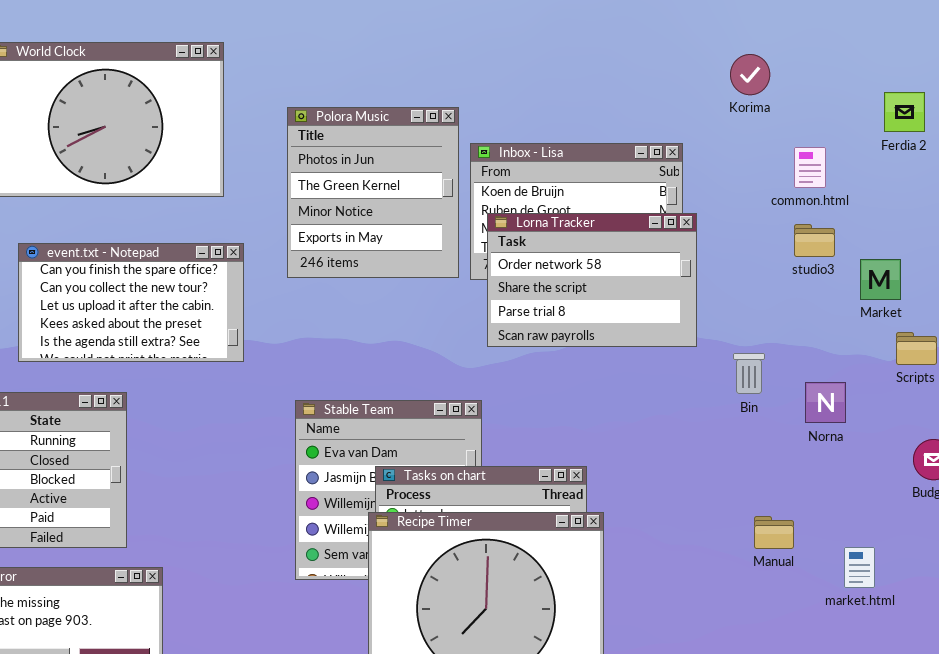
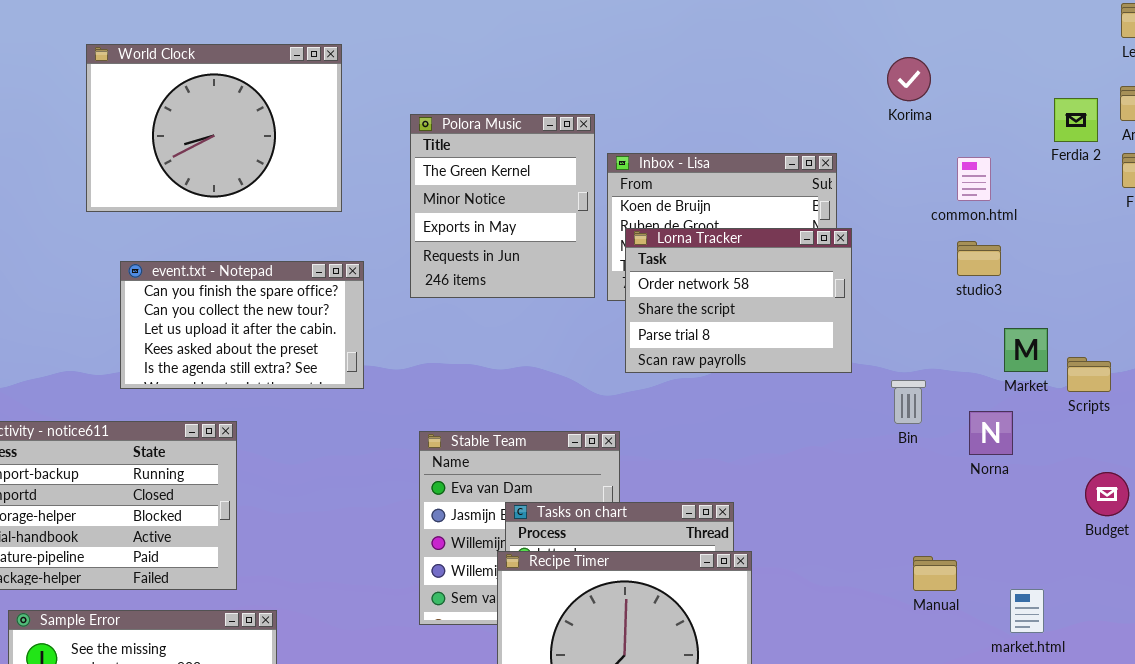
Polora Music: [287,107,459,278] -> [410,114,595,298], scrolled down 1 row
Market: [860,259,901,300] -> [1004,328,1048,372], moved

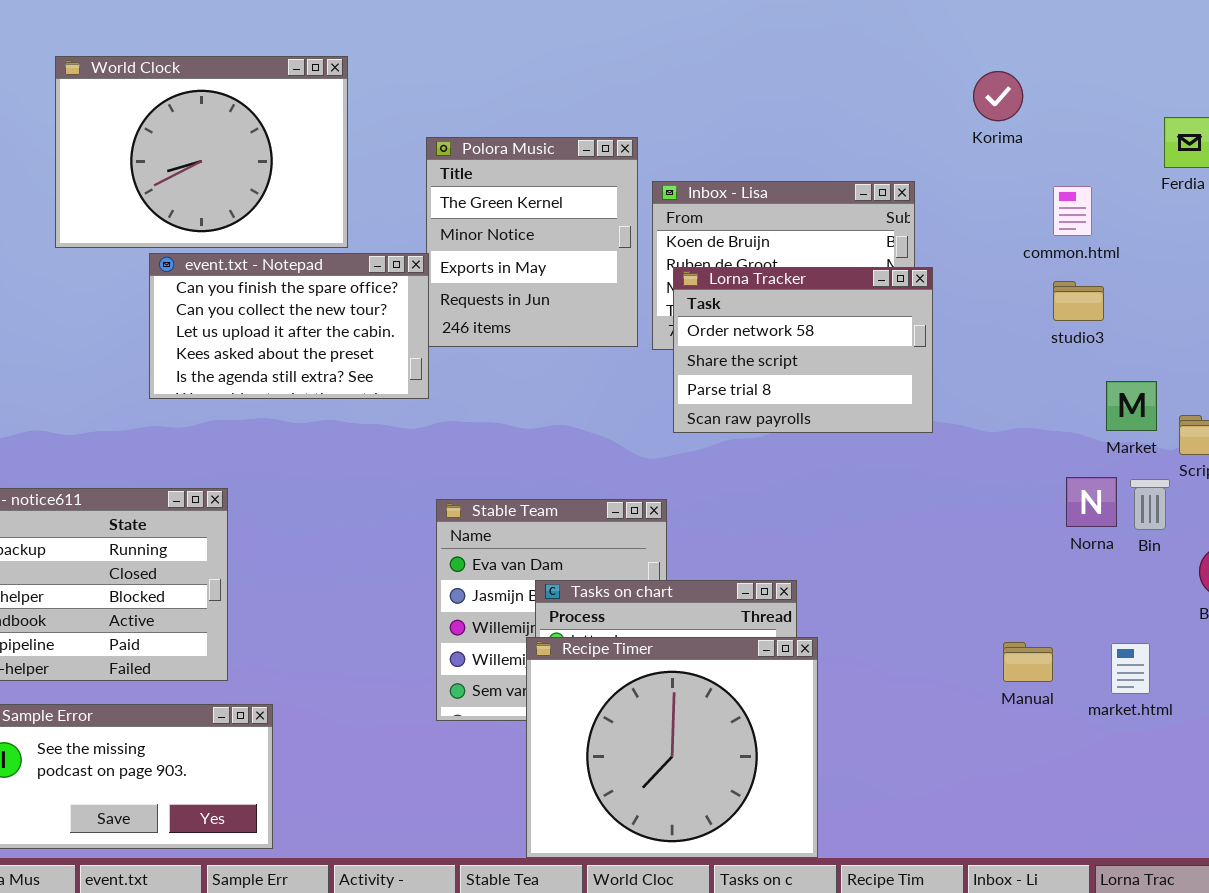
event.txt - Notepad: [120,261,364,389] -> [149,253,429,399], moved
Bin: [891,380,926,424] -> [1130,479,1170,530], moved
market.html: [1010,589,1044,633] -> [1111,643,1150,694], moved

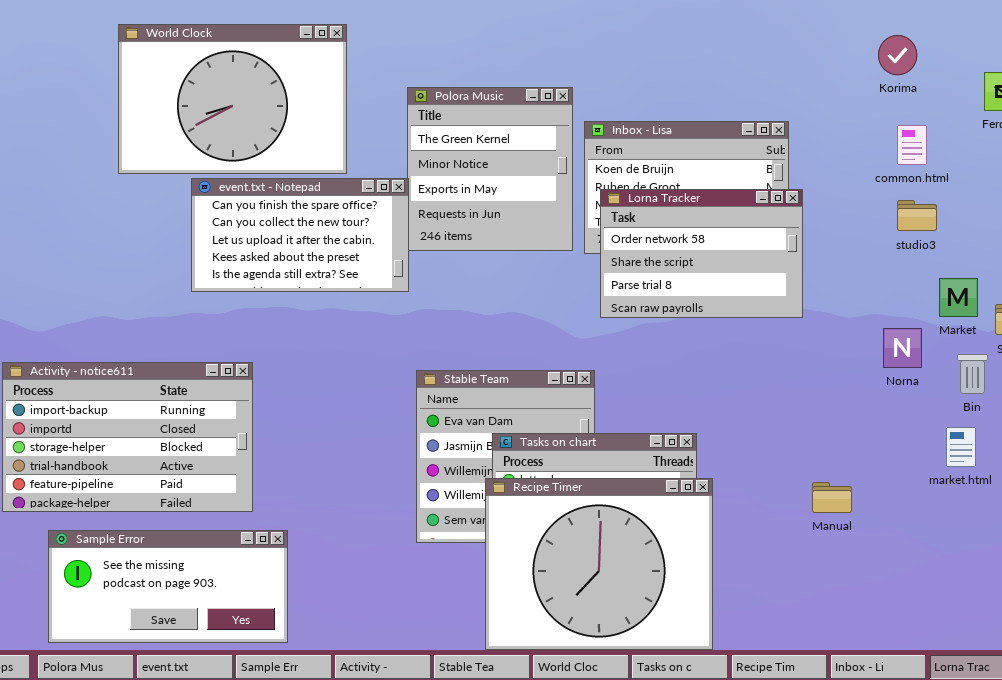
Korima: [973,71,1023,121] -> [878,35,917,75], moved
Norna: [1066,477,1117,527] -> [883,328,922,368], moved
Manual: [1003,642,1053,682] -> [812,482,852,513], moved
market.html: [1111,643,1150,694] -> [946,427,976,467], moved

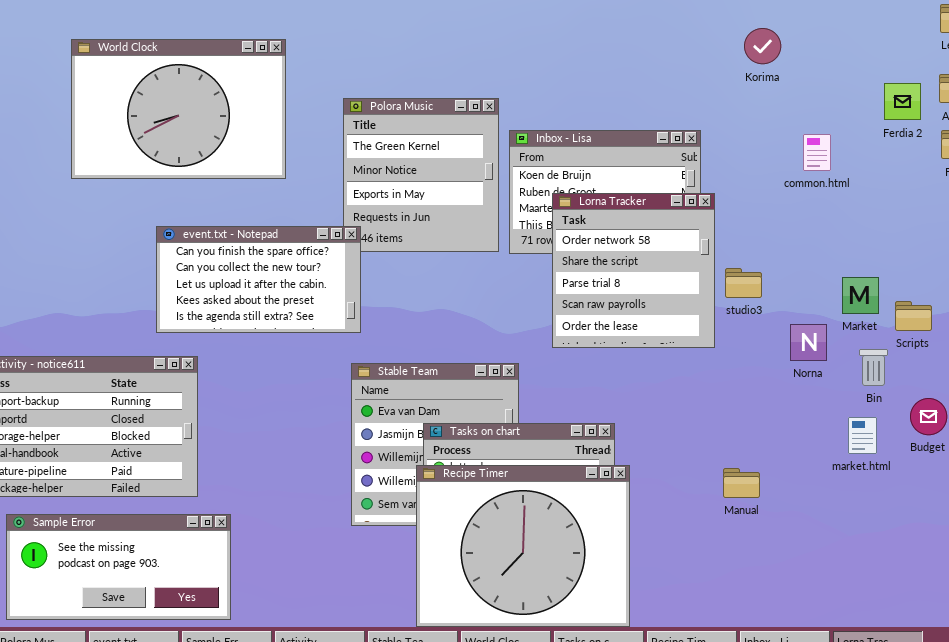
Korima: [878,35,917,75] -> [744,28,781,64], moved
event.txt - Notepad: [191,178,409,292] -> [156,226,361,333], moved
Lorna Tracker: [600,189,803,318] -> [552,193,715,348], resized
studio3: [897,200,937,231] -> [725,268,762,298], moved

